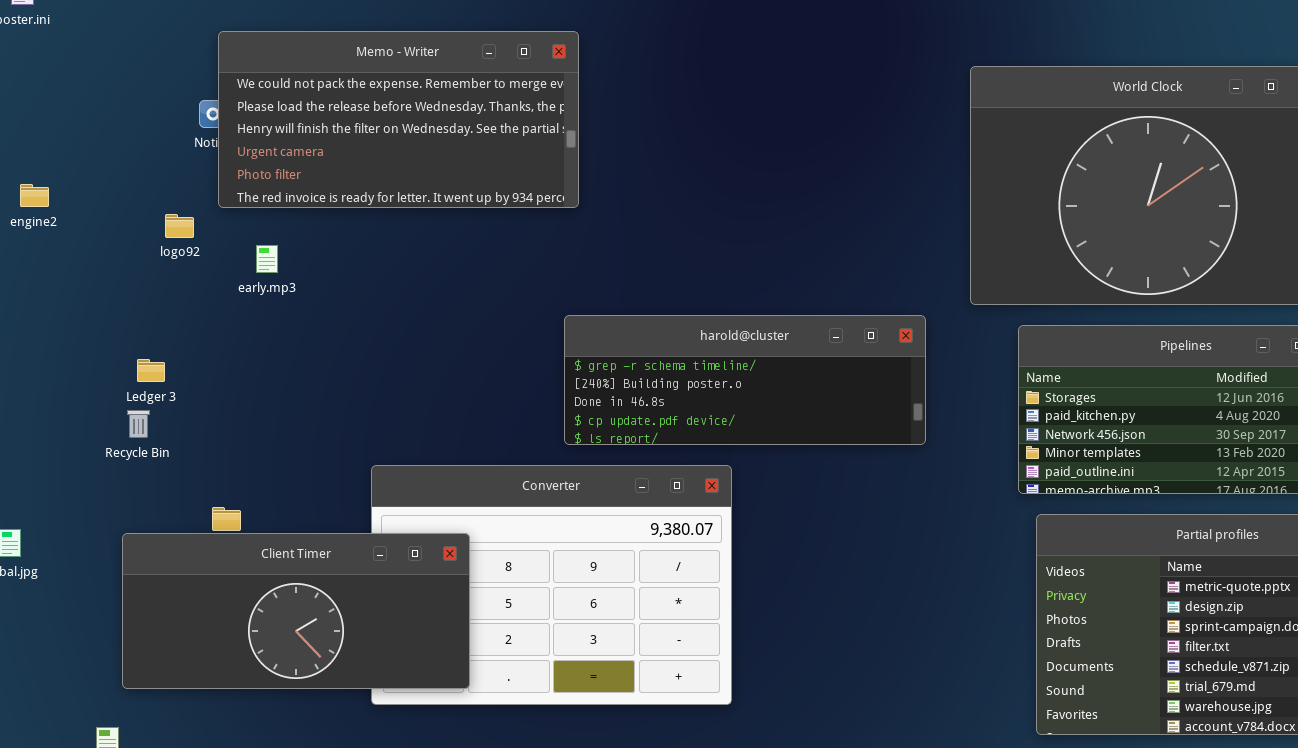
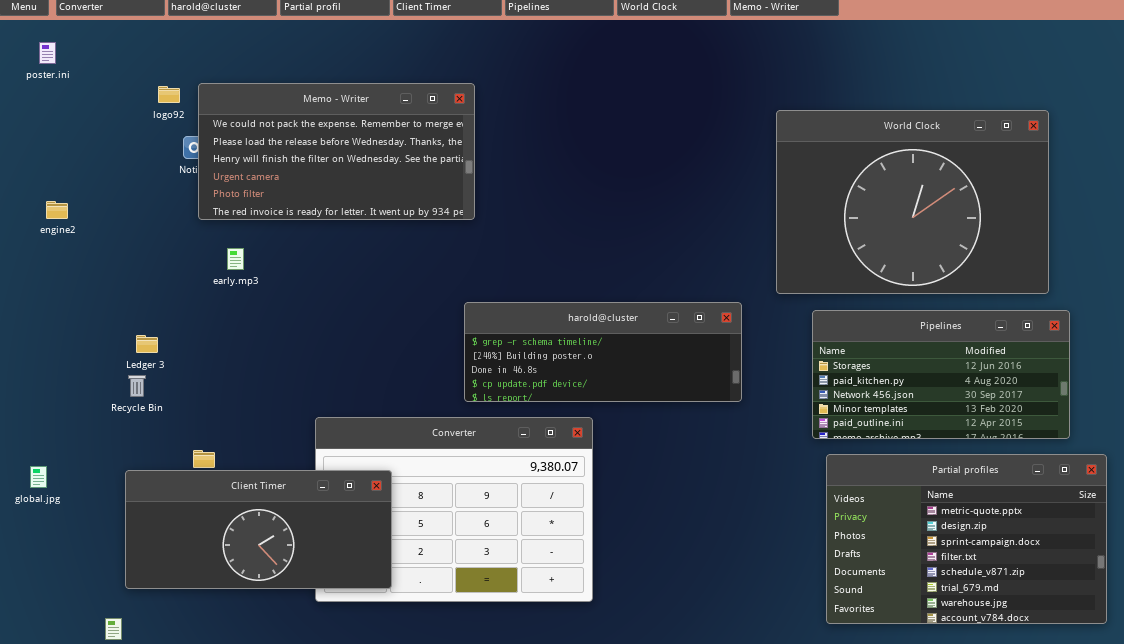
logo92: [165,214,194,238] -> [158,86,180,103], moved

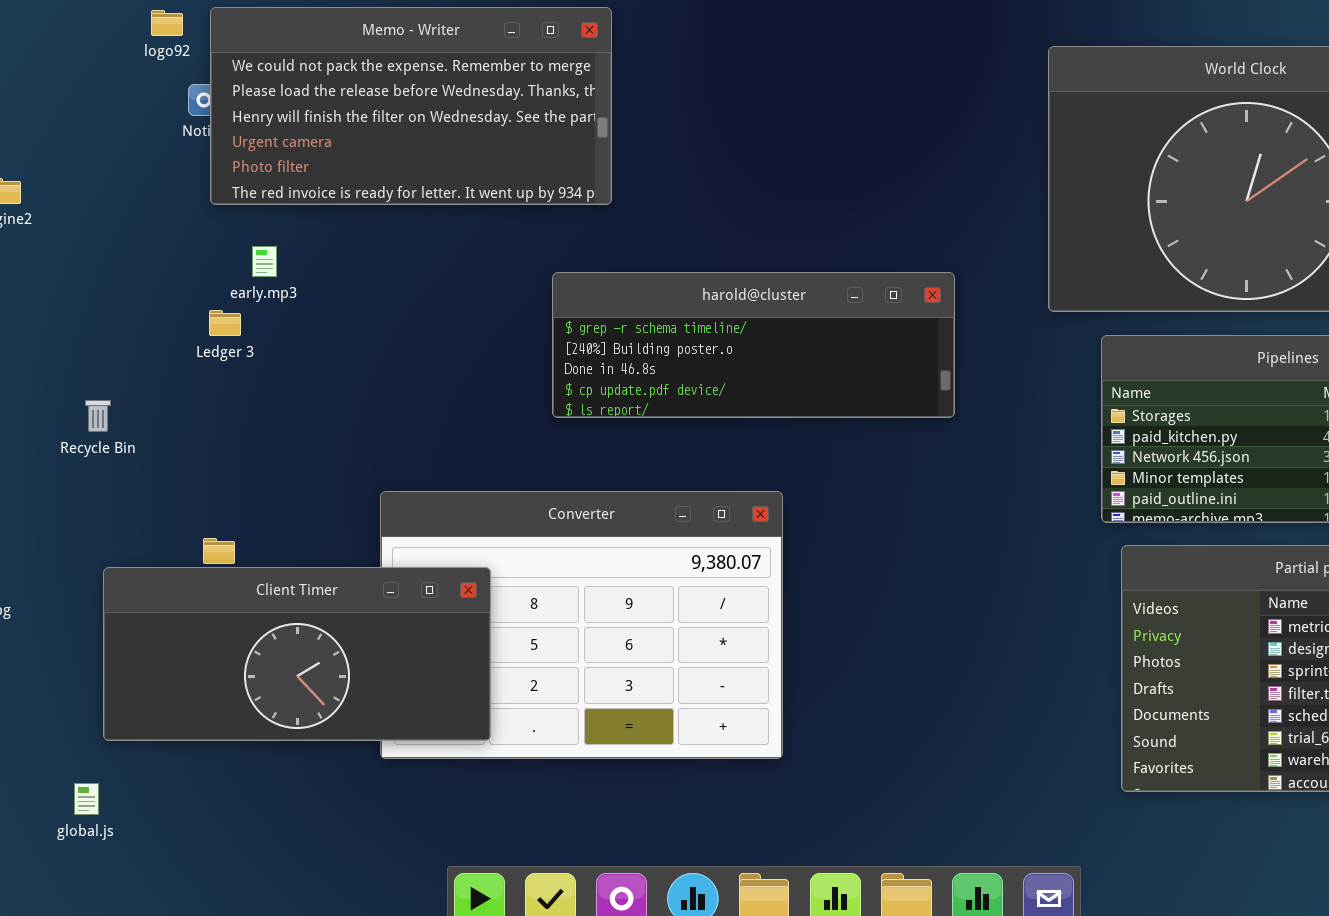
harold@cluster: [464,302,742,402] -> [552,272,955,418], moved
Ledger 3: [136,335,158,353] -> [209,310,241,336], moved
Recycle Bin: [128,375,146,397] -> [85,400,111,432], moved

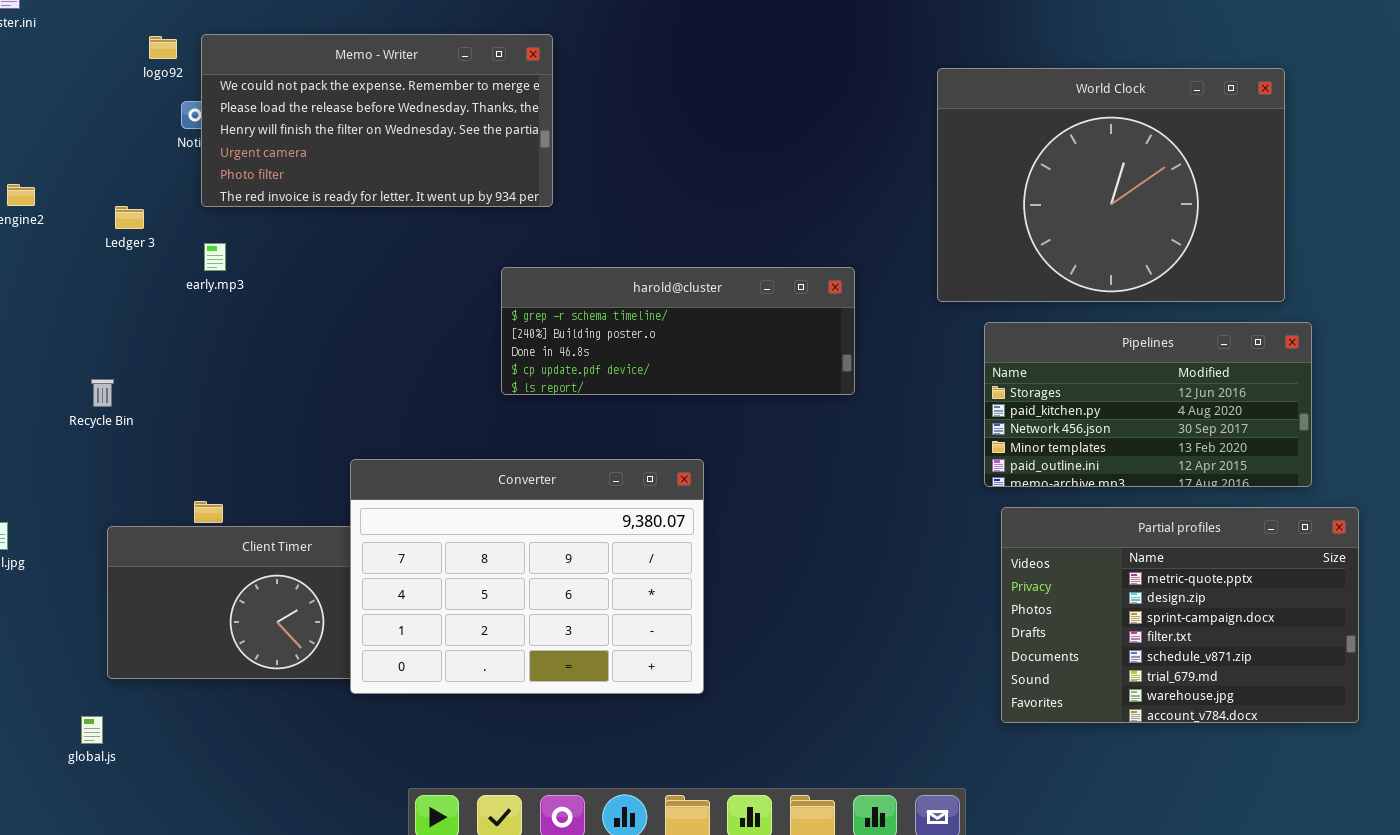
early.mp3: [252,246,277,277] -> [204,243,226,271], moved
Ledger 3: [209,310,241,336] -> [115,206,144,229], moved
Converter: [380,491,783,759] -> [350,459,704,694], raised

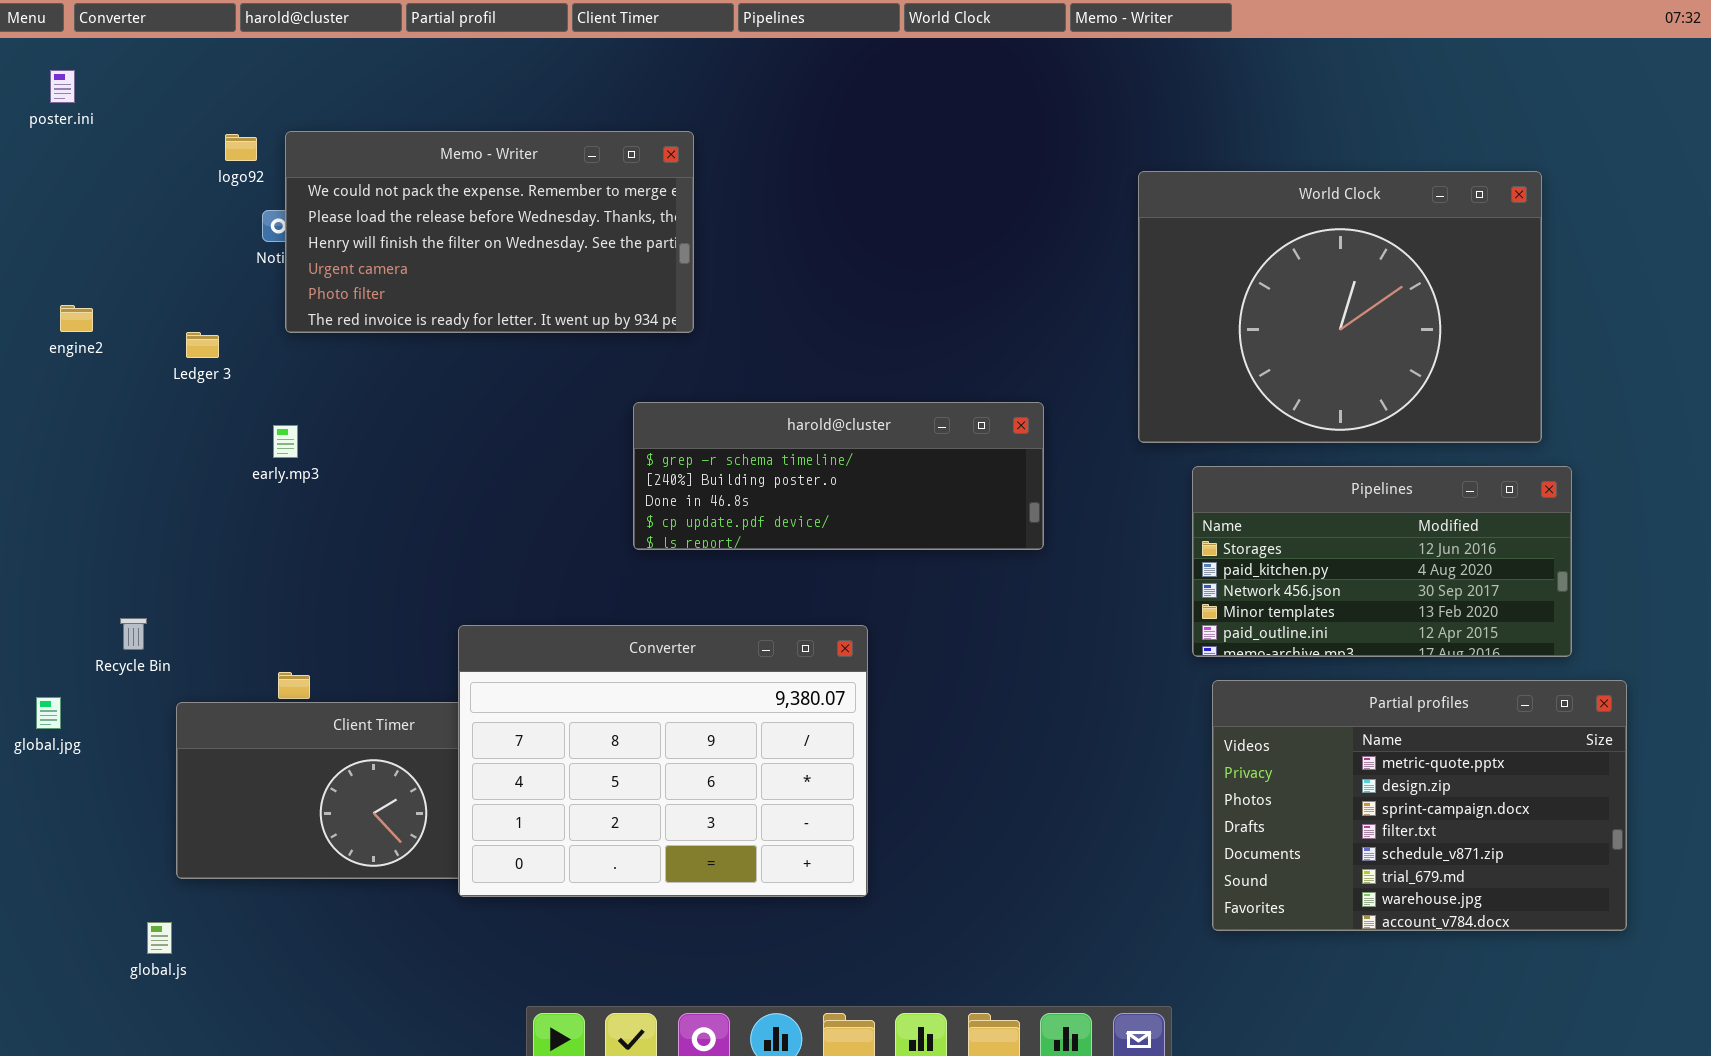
early.mp3: [204,243,226,271] -> [273,425,298,458], moved
Recycle Bin: [91,379,114,407] -> [120,618,147,650], moved

